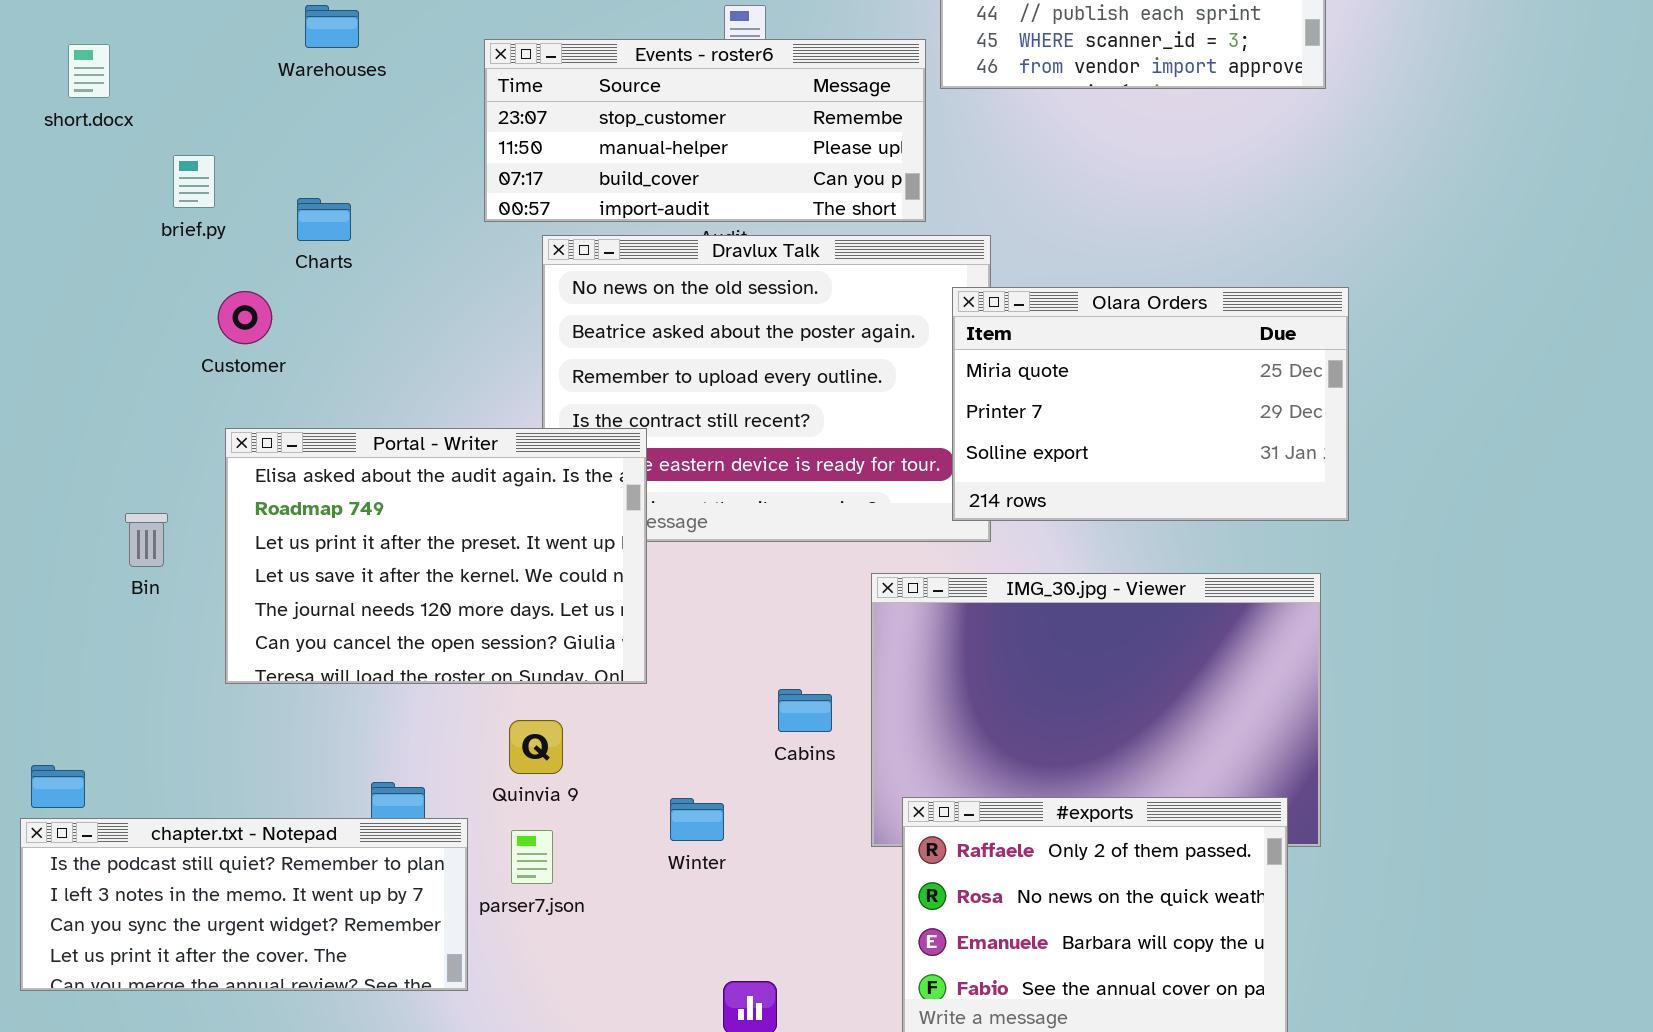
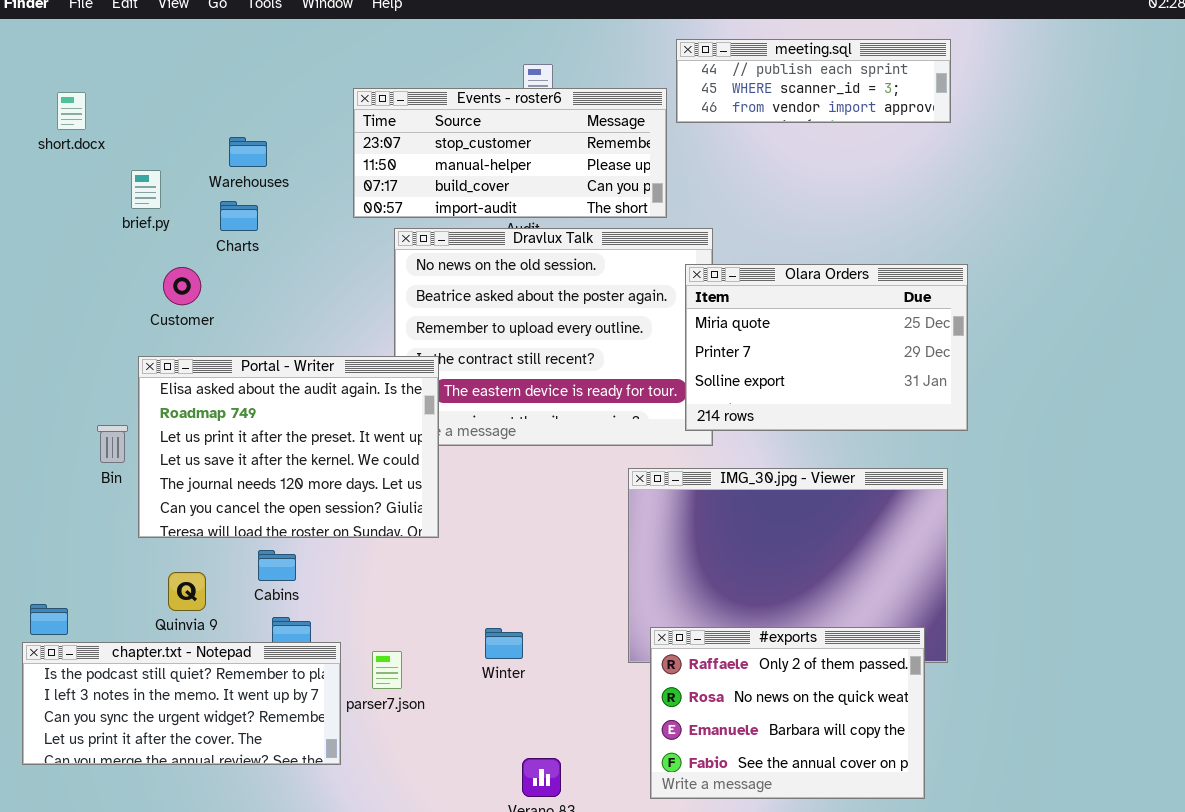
Warehouses: [305,5,359,48] -> [229,137,267,167], moved
Portal - Writer: [225,428,647,684] -> [138,356,439,538], moved
Cabins: [778,689,832,732] -> [258,550,296,581], moved
Quinvia 9: [509,720,563,774] -> [168,572,206,611], moved

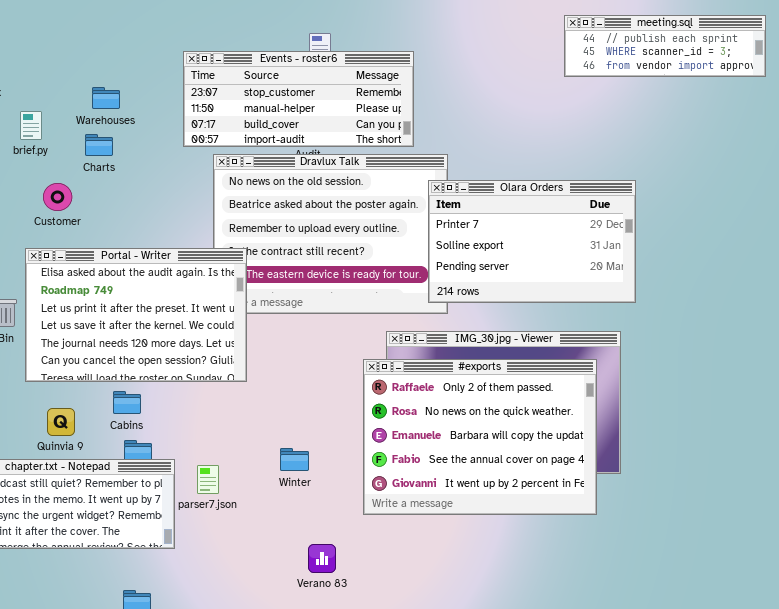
meeting.sql: [676,39,951,123] -> [564,15,766,77], moved
Olara Orders: [685,264,968,431] -> [428,180,636,303], scrolled down 1 row
#exports: [650,627,925,799] -> [363,359,597,515], moved, resized

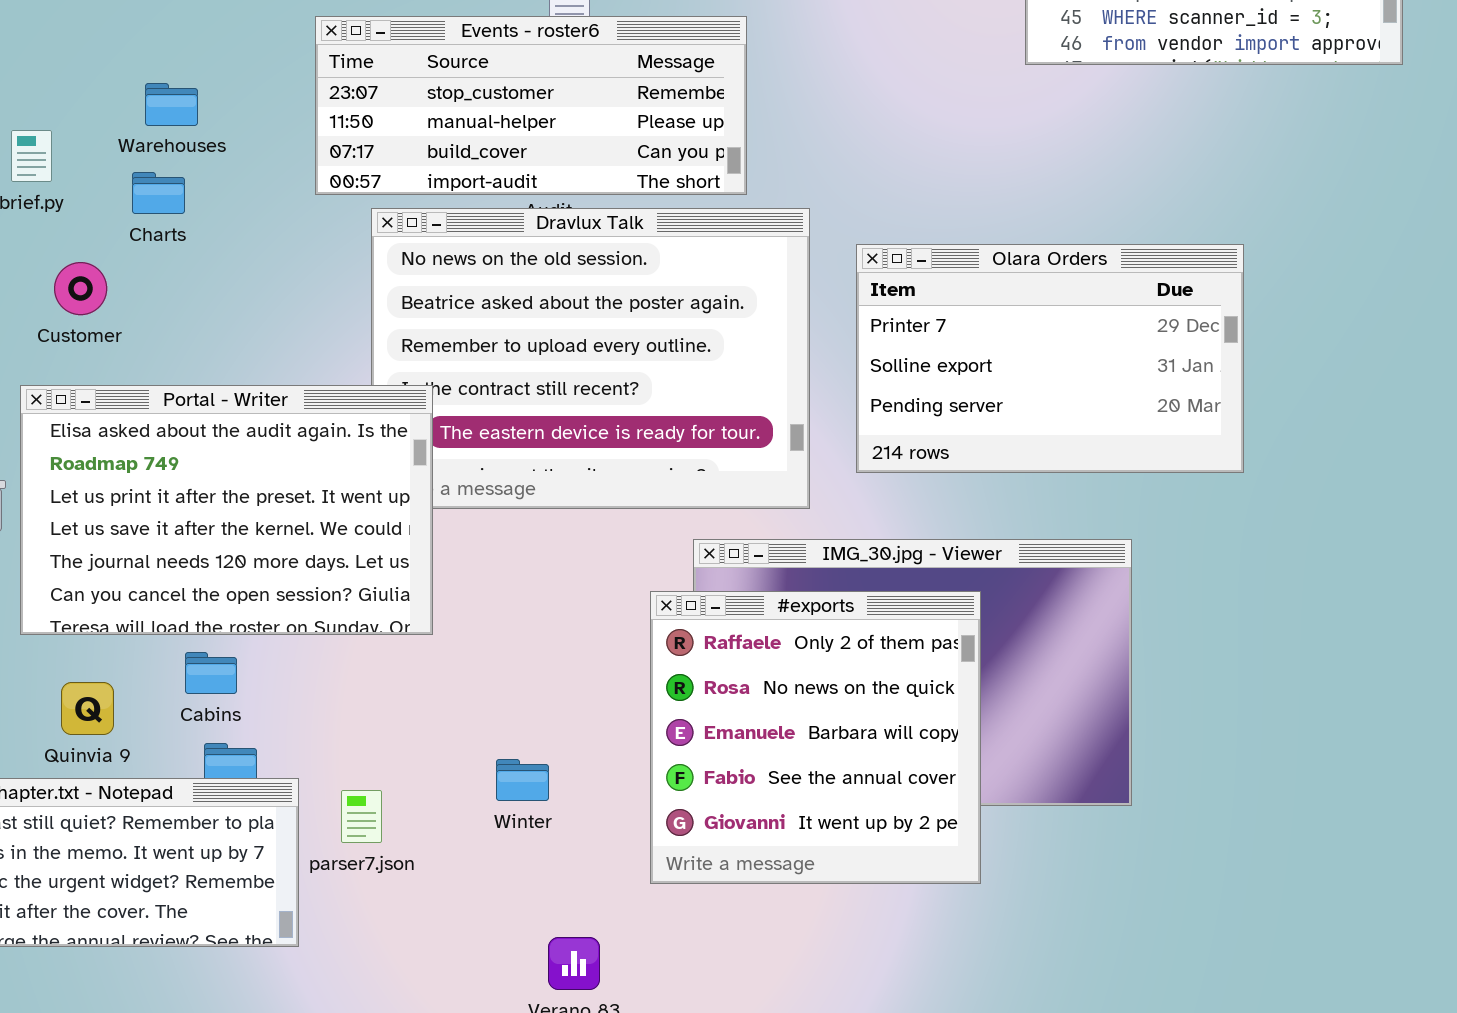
Olara Orders: [428,180,636,303] -> [856,244,1244,473], moved
#exports: [363,359,597,515] -> [650,591,981,884], resized

